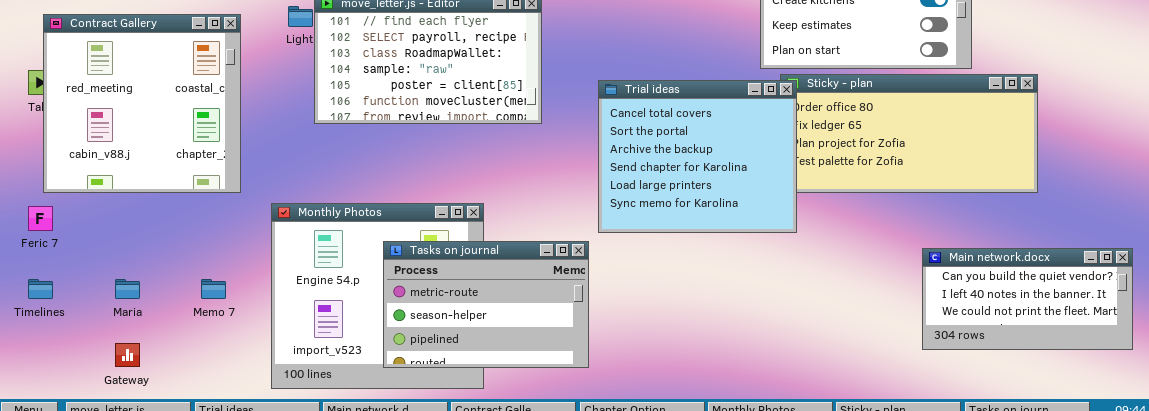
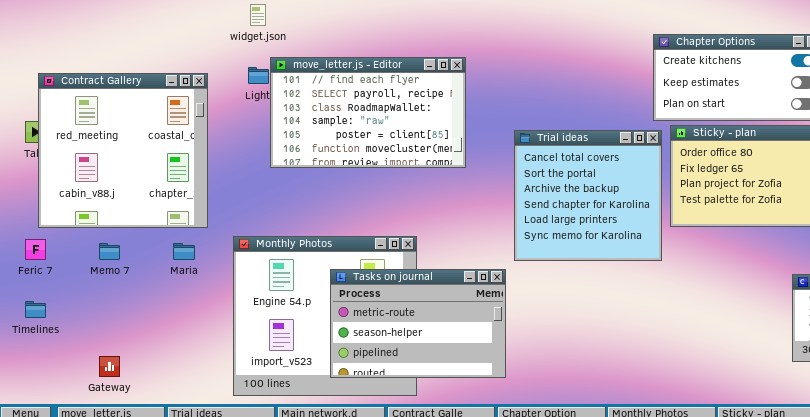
Trial ideas: [598,80,797,233] -> [514,130,662,261], resized
Maria: [115,279,140,299] -> [173,243,195,260], moved
Memo 7: [201,279,226,299] -> [99,243,120,260], moved

